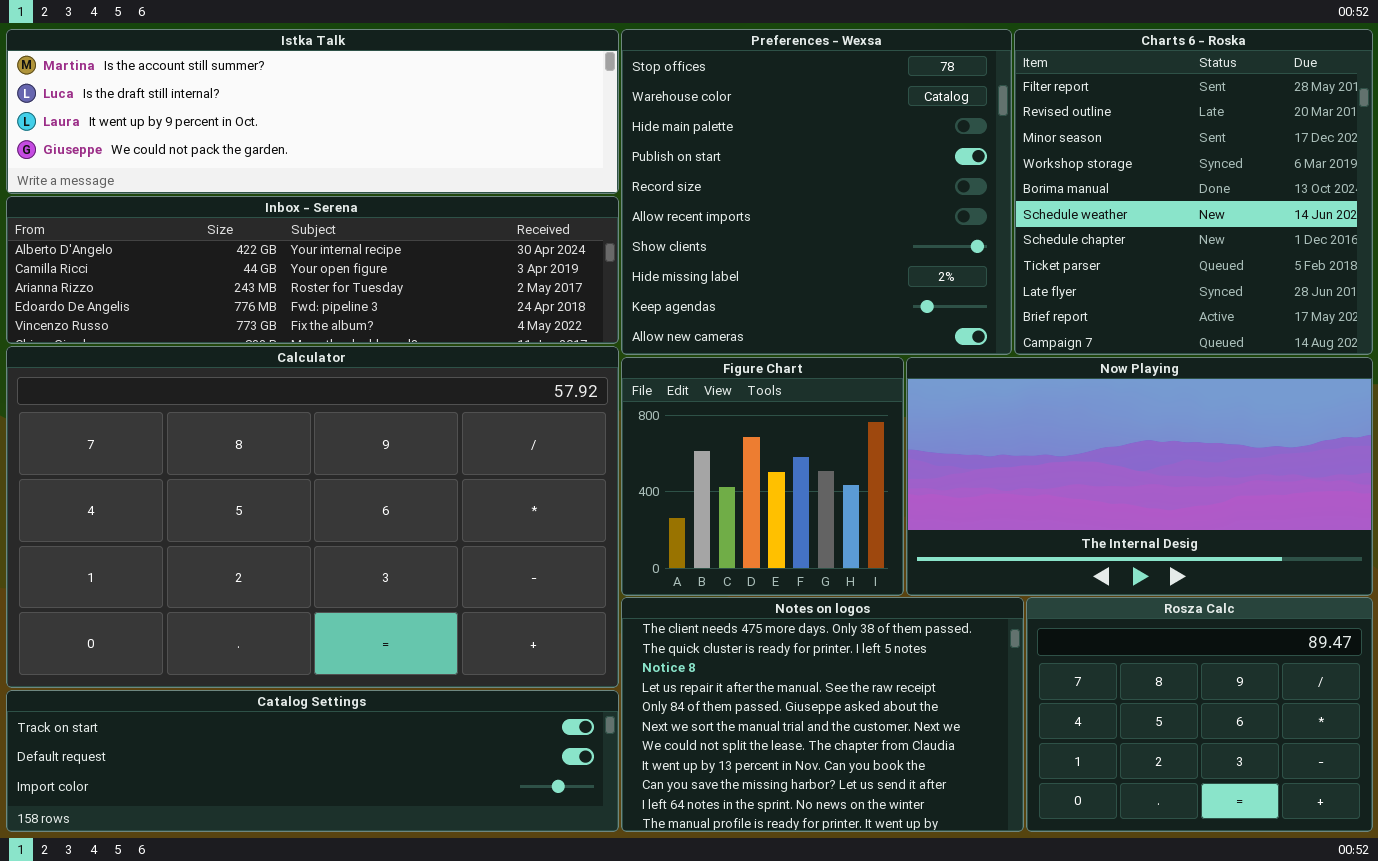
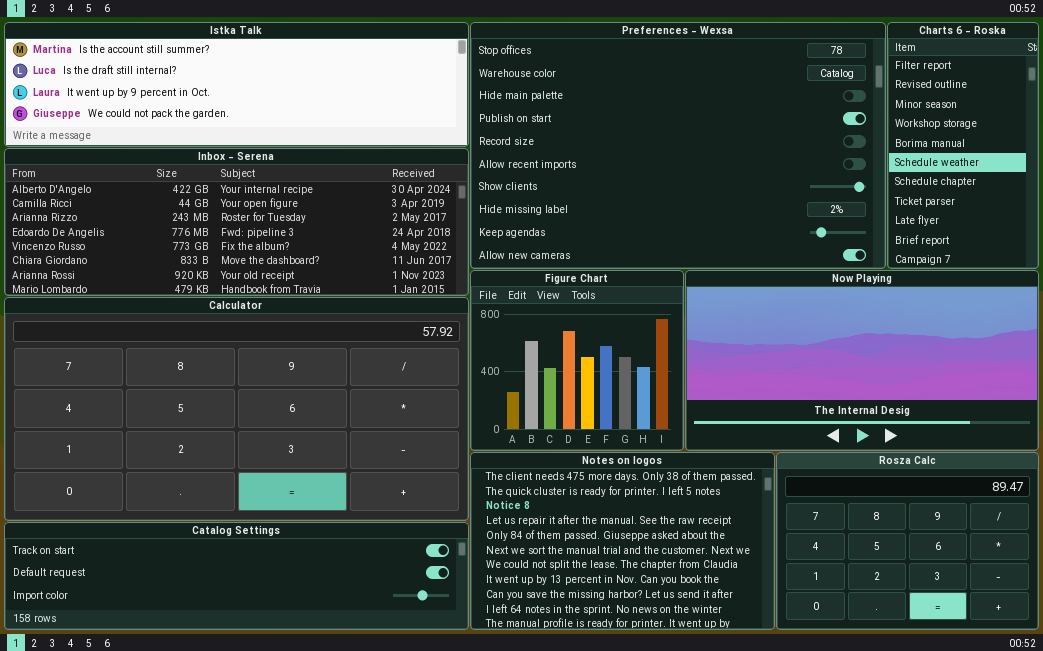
Preferences - Wexsa: [621,29,1012,355] -> [470,22,886,269], resized
Charts 6 - Roska: [1014,29,1373,355] -> [887,22,1039,269], resized
Inbox - Serena: [6,196,619,344] -> [4,148,469,296], resized
Calculator: [6,346,619,688] -> [4,297,469,521], resized

